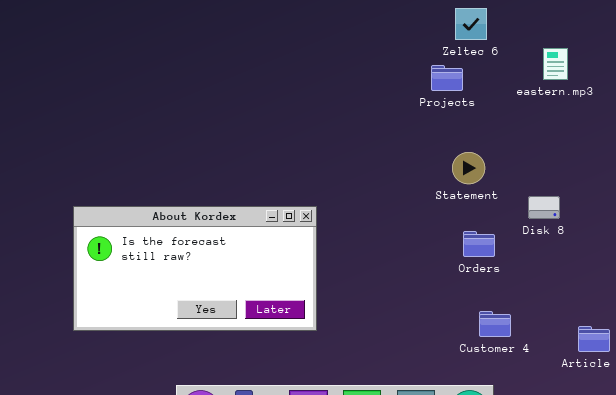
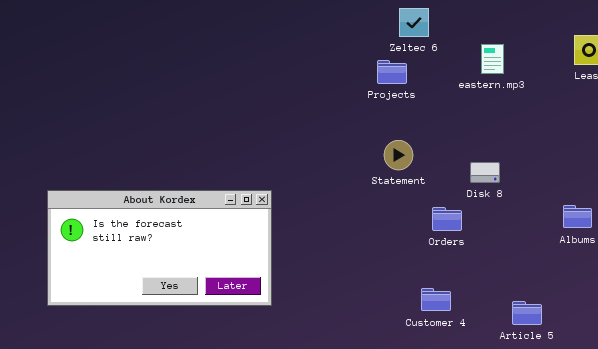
Statement: [452,152,485,184] -> [384,140,413,170], moved
Disk 8: [528,196,560,219] -> [470,162,500,183], moved
Orders: [463,231,495,257] -> [432,207,462,231], moved

